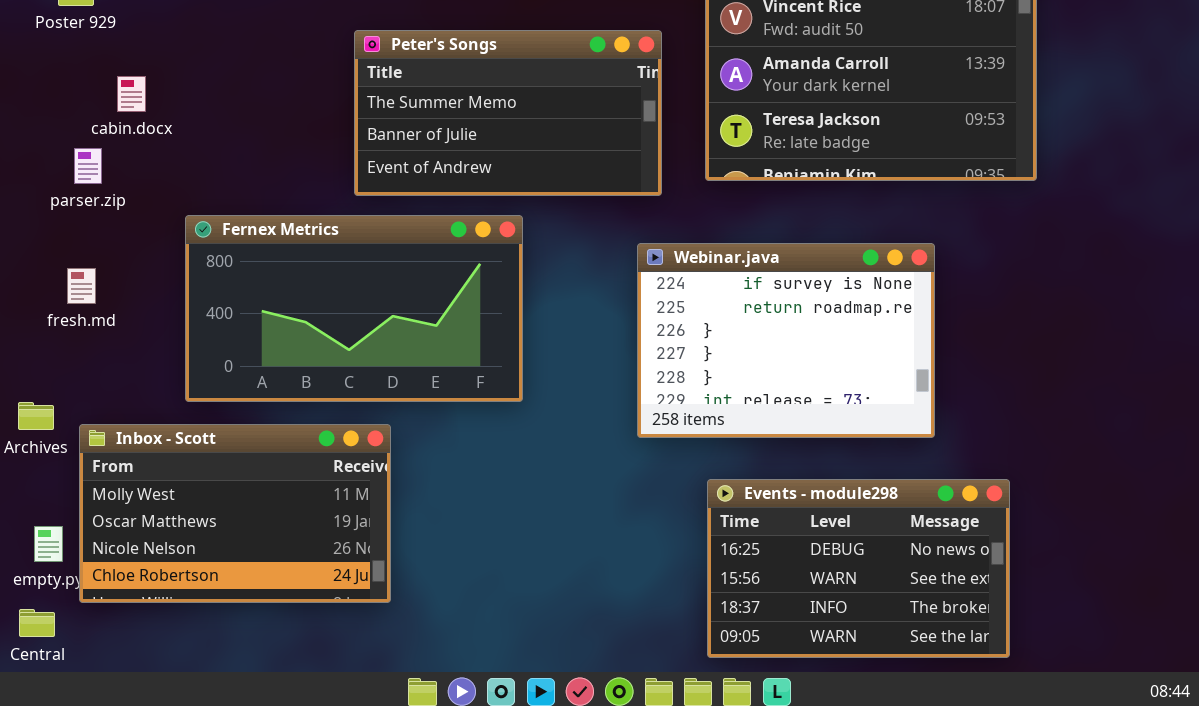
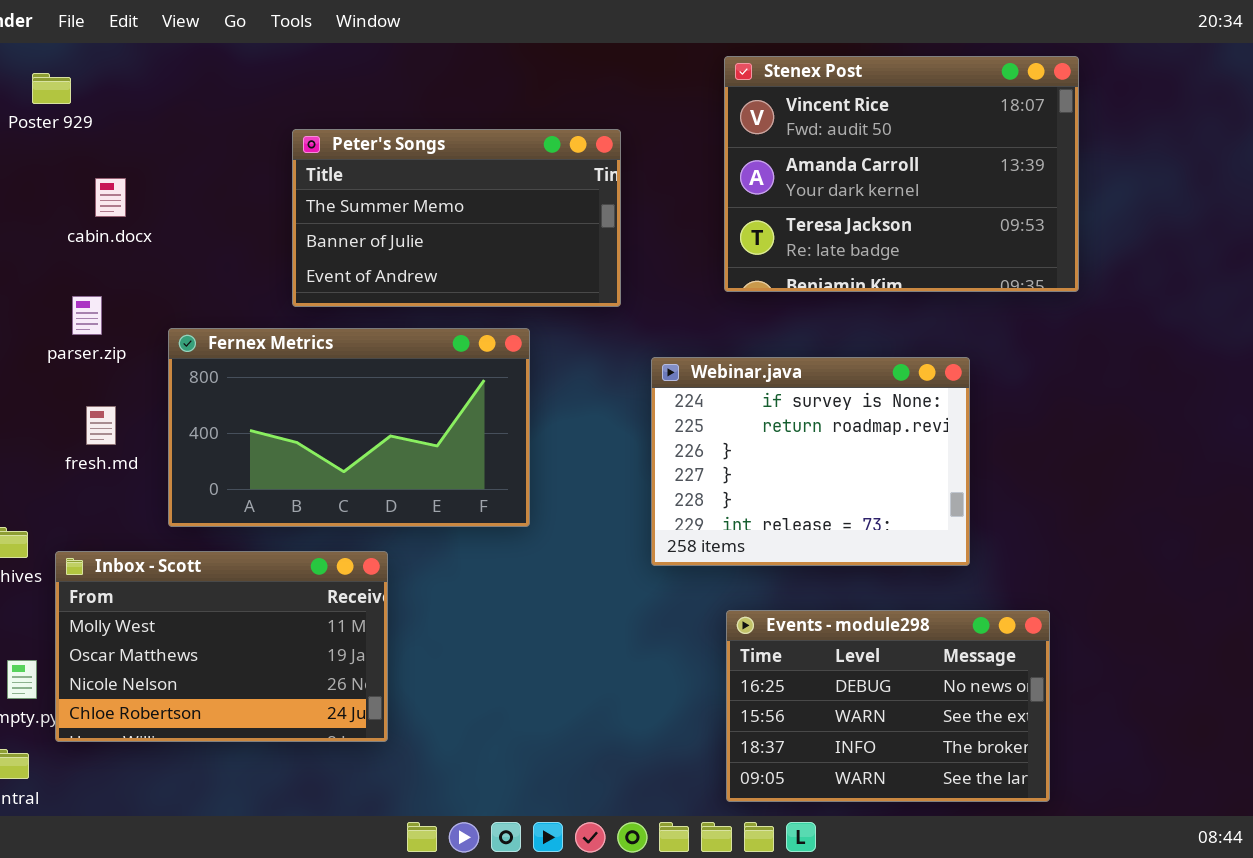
Peter's Songs: [354,30,662,196] -> [292,129,621,307], moved
parser.zip: [74,148,102,184] -> [72,296,102,335], moved
fresh.md: [67,268,96,304] -> [86,406,116,445], moved

